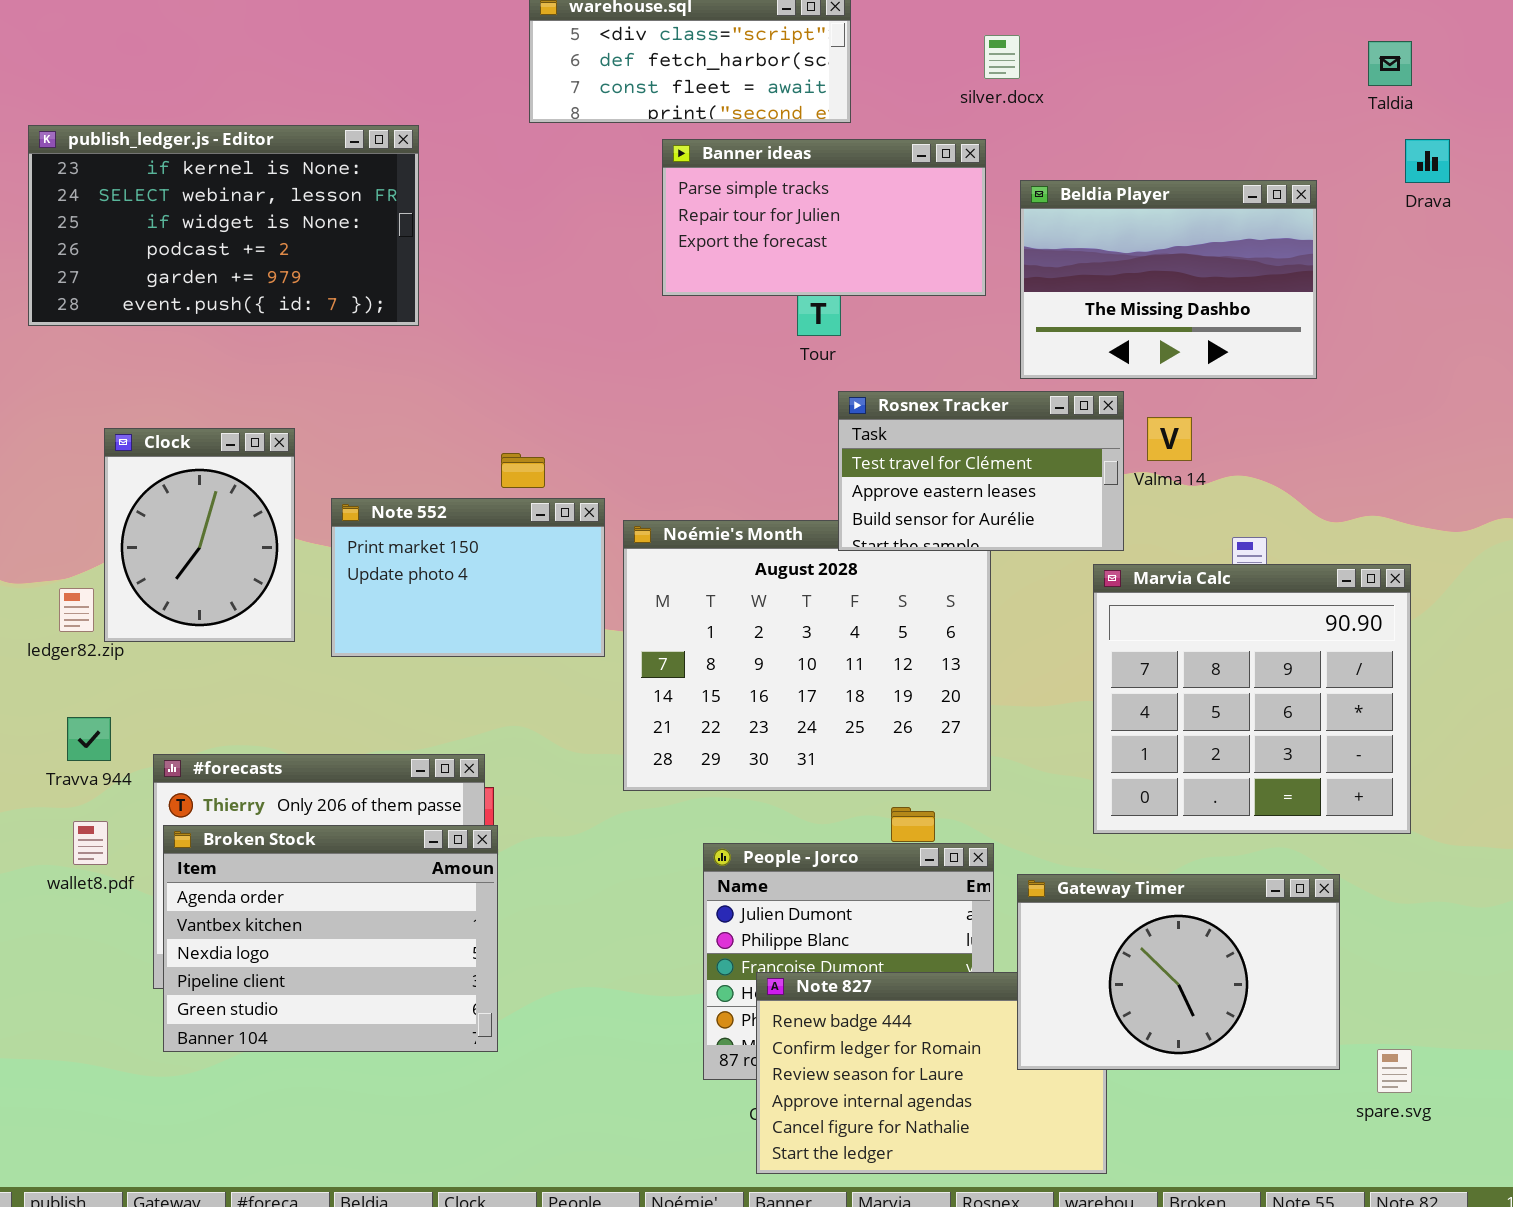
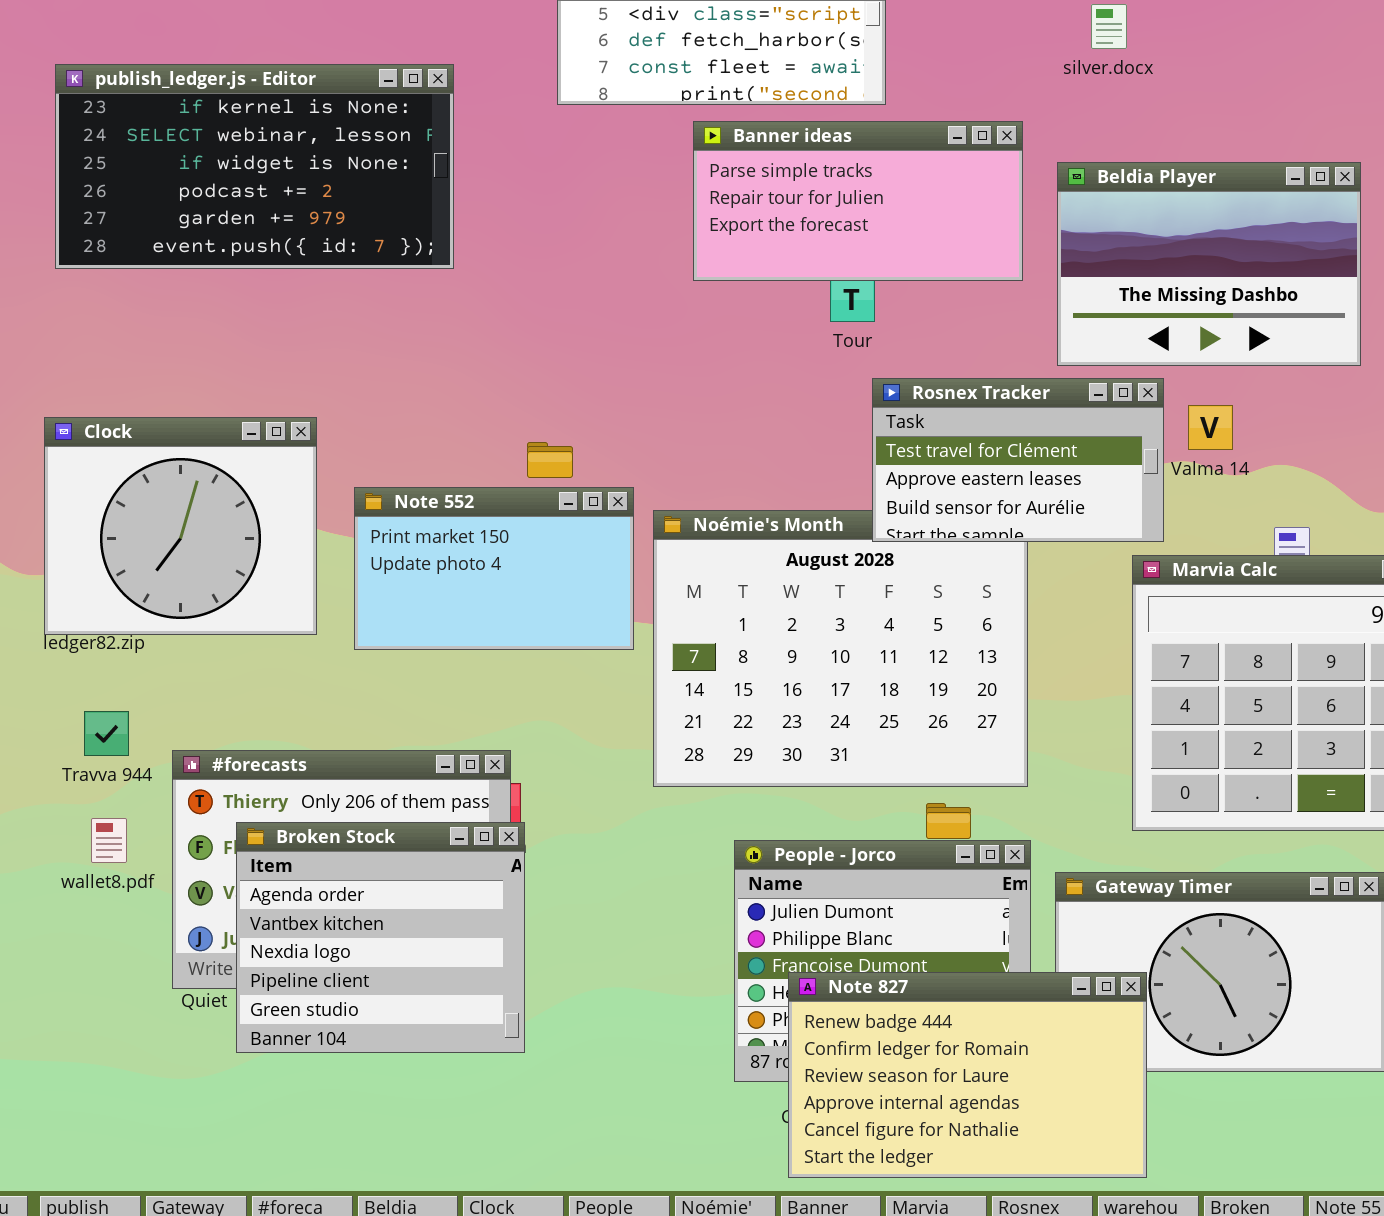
silver.docx: [984,35,1020,79] -> [1091,4,1127,49], moved
publish_ledger.js - Editor: [28,125,419,326] -> [55,64,454,269], moved
Clock: [104,428,295,642] -> [44,417,317,635], resized
Broken Stock: [163,825,498,1052] -> [236,822,525,1053], resized
Note 827: [756,972,1107,1174] -> [788,972,1147,1178], raised

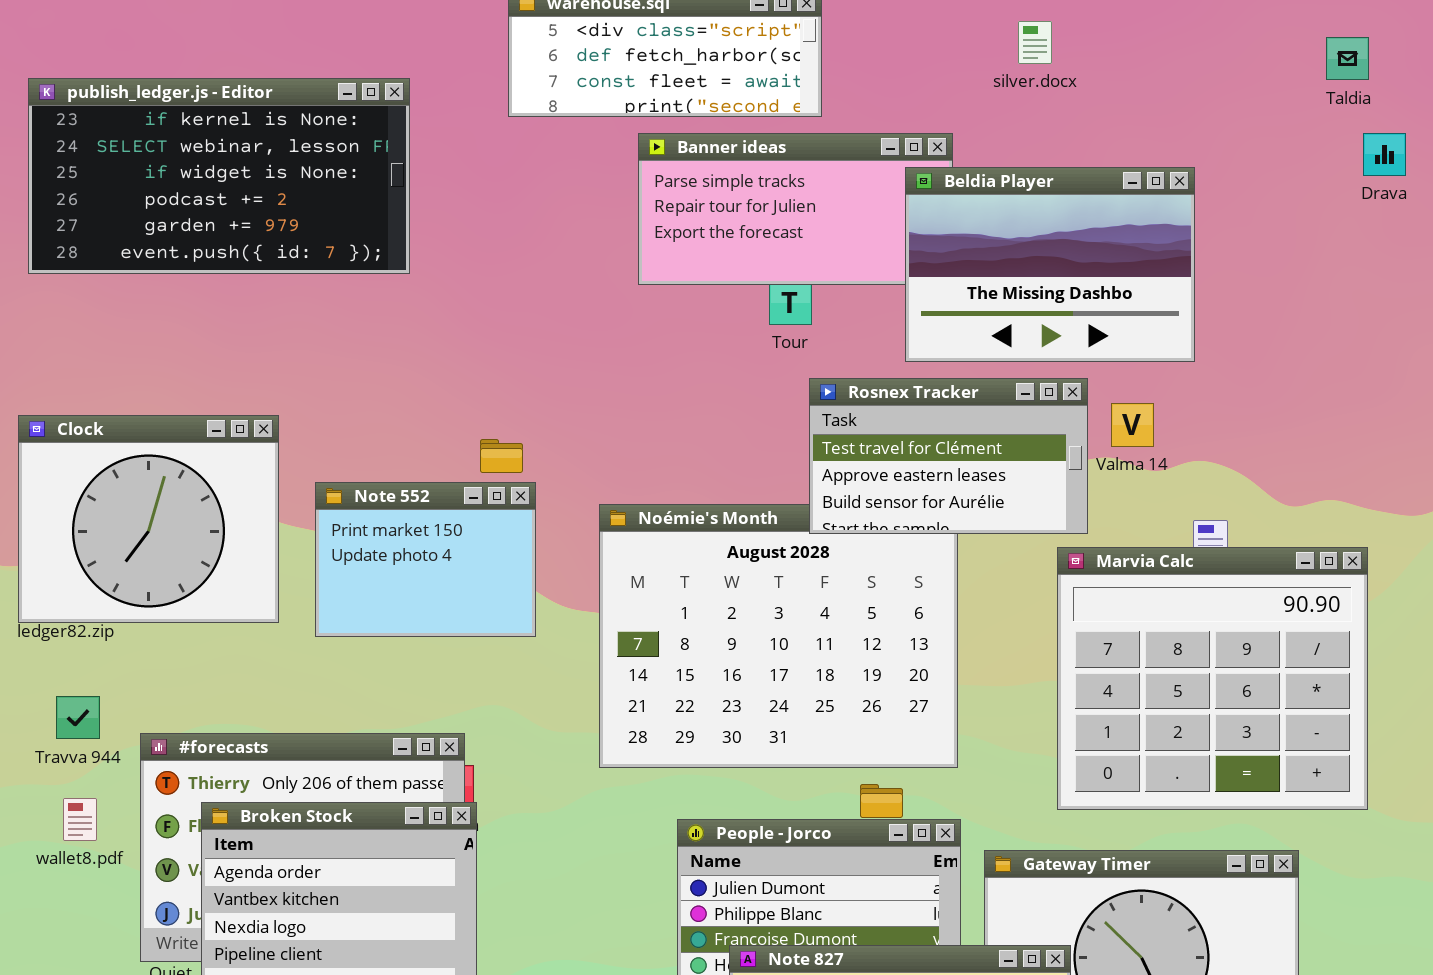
Beldia Player: [1057,162,1361,366] -> [905,167,1195,362], moved
Note 552: [354,487,634,650] -> [315,482,536,637], resized

